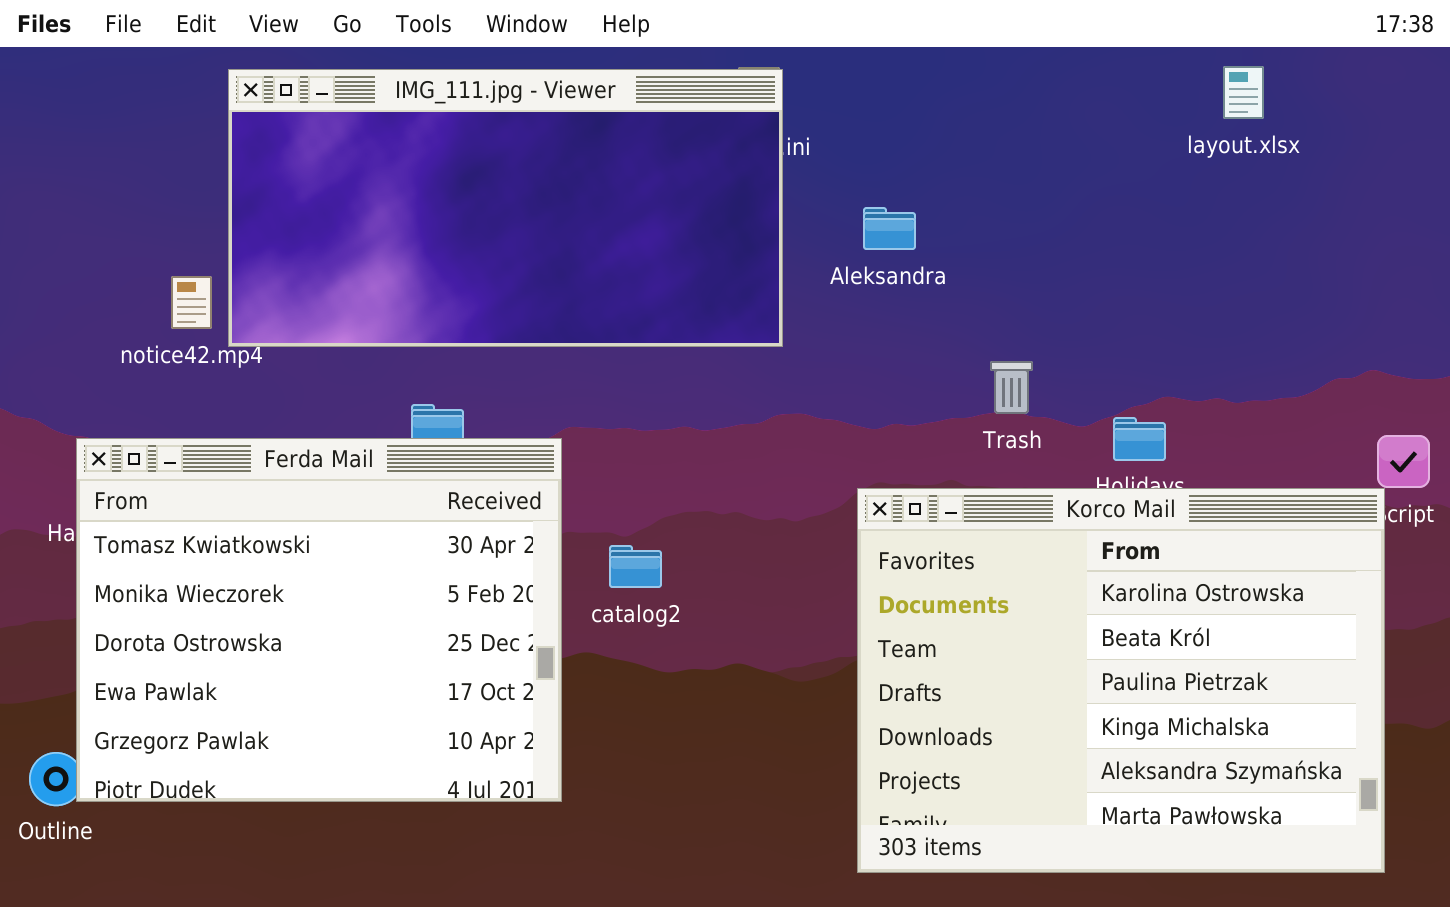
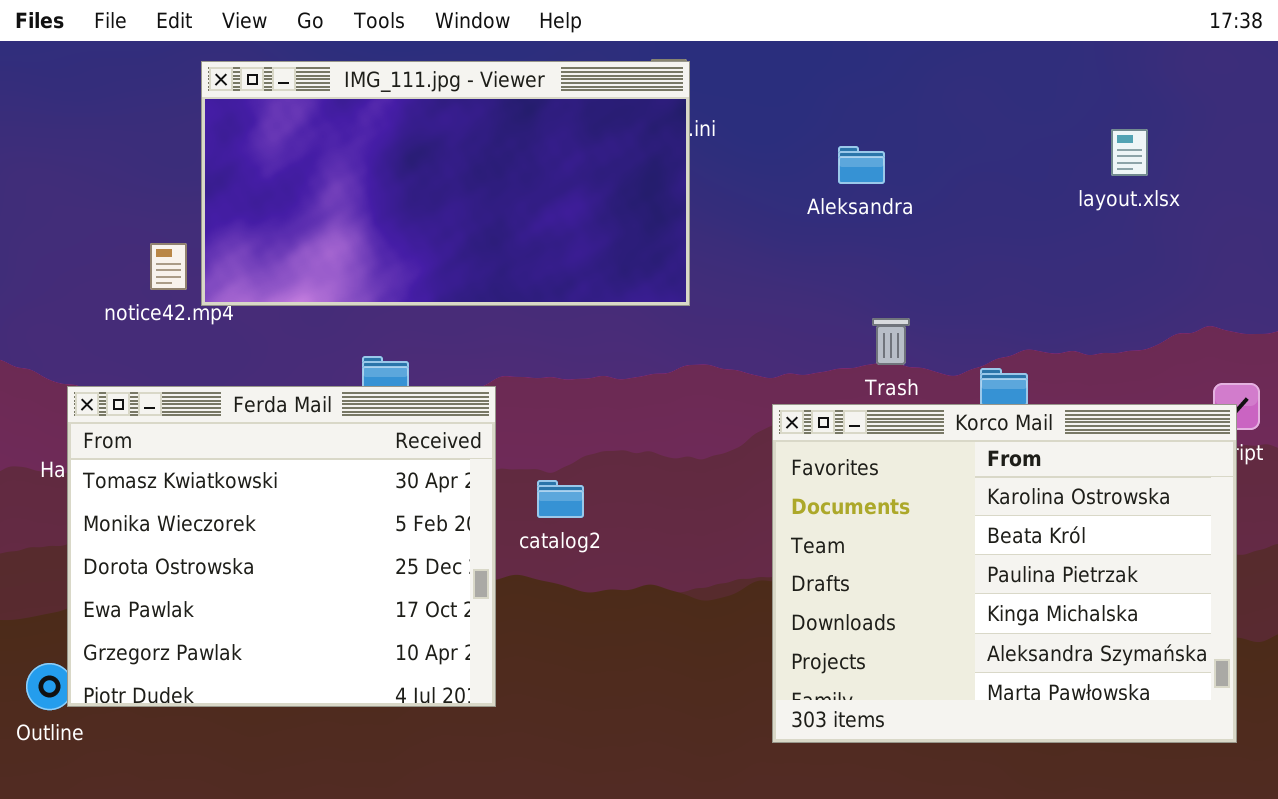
layout.xlsx: [1223,66,1264,119] -> [1111,129,1148,176], moved
Aleksandra: [863,207,916,250] -> [838,146,885,184], moved
Korco Mail: [857,488,1385,873] -> [772,404,1237,743], moved

